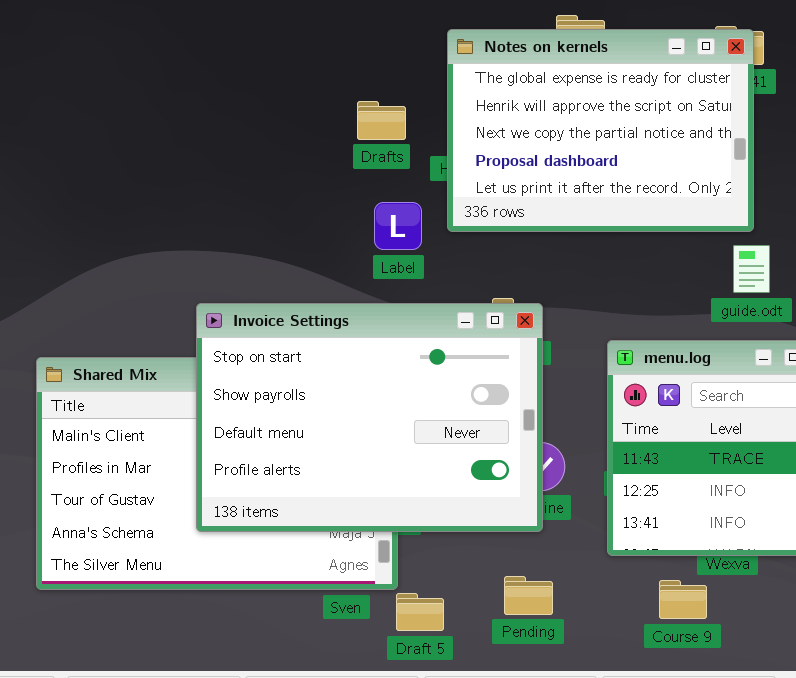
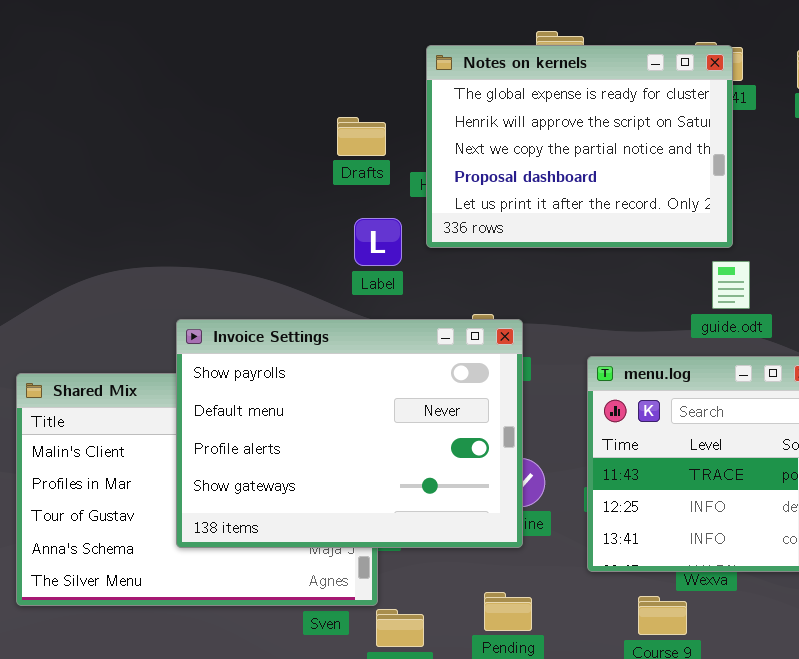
Invoice Settings: [196,303,543,532] -> [176,319,523,548], scrolled down 1 row

